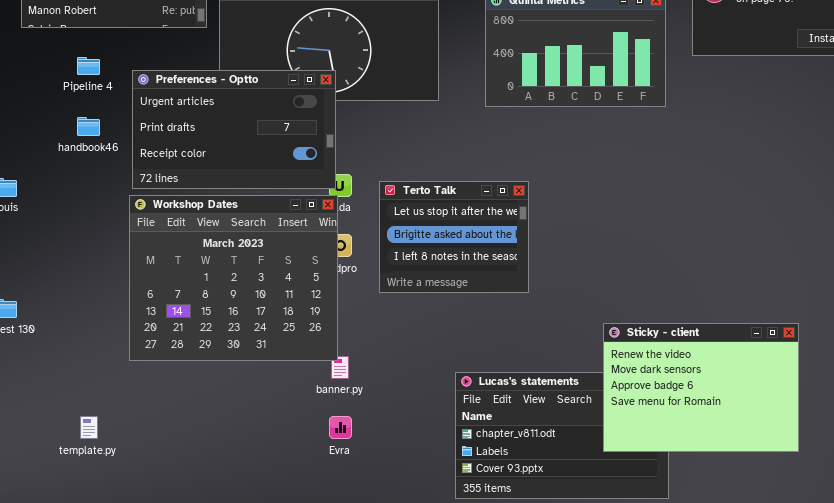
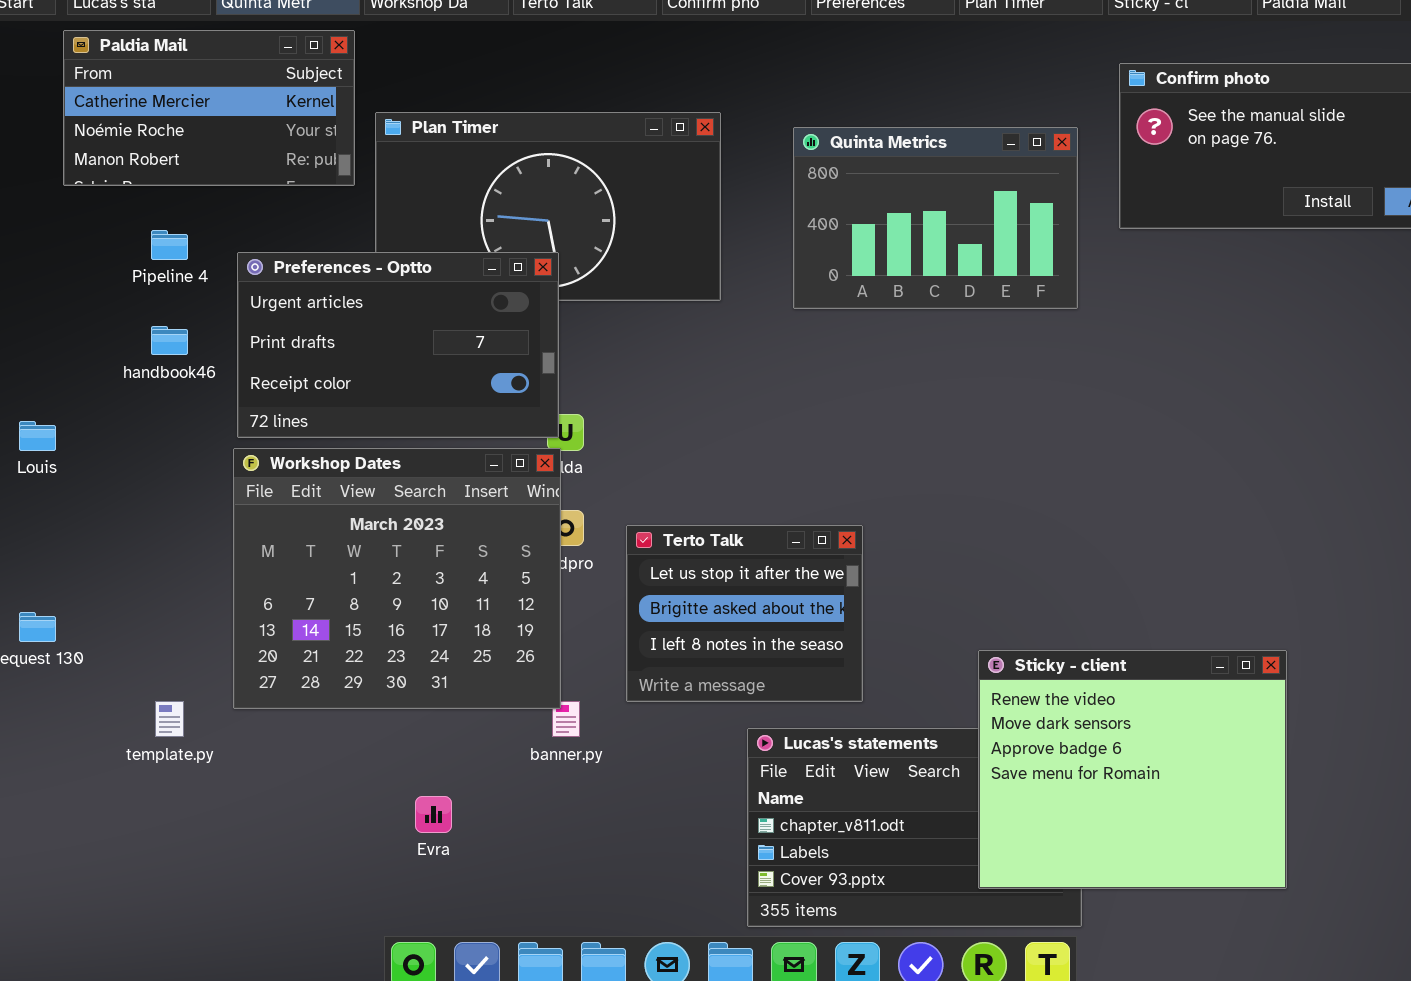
Terto Talk: [379,181,529,293] -> [626,525,863,702], moved
Sticky - client: [603,323,799,452] -> [978,650,1287,889], resized
template.py: [80,416,98,439] -> [155,701,184,737], moved
Evra: [329,416,352,439] -> [415,796,452,833], moved

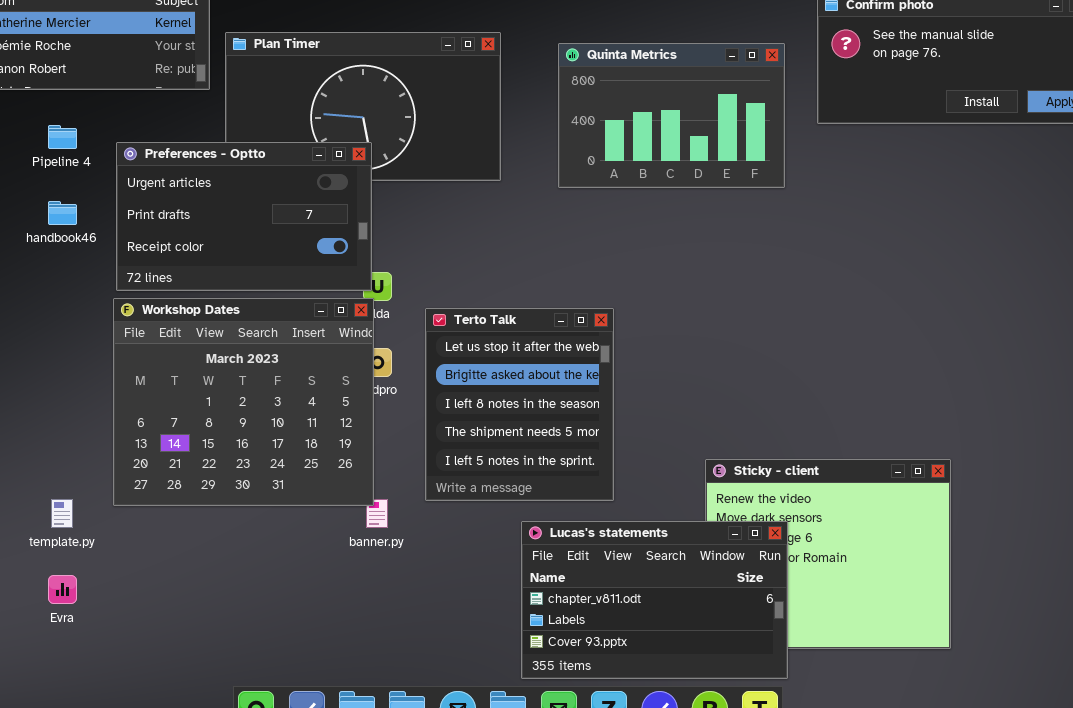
Terto Talk: [626,525,863,702] -> [425,308,614,501], resized
Lucas's statements: [747,728,1082,927] -> [521,521,788,679], raised
Evra: [415,796,452,833] -> [48,575,77,604], moved

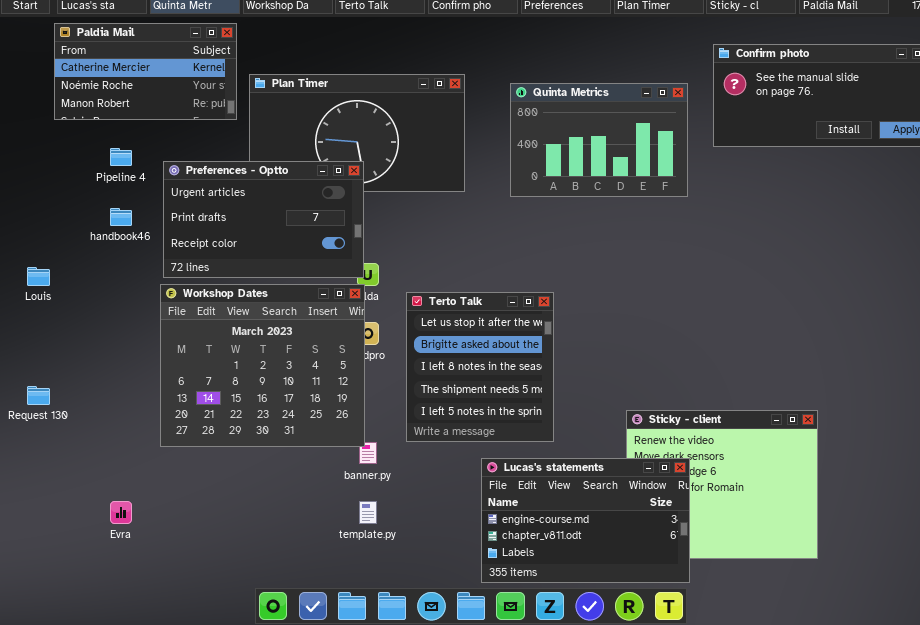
template.py: [51,499,73,528] -> [359,501,377,524], moved
Lucas's statements: [521,521,788,679] -> [481,458,690,583], scrolled up 1 row

